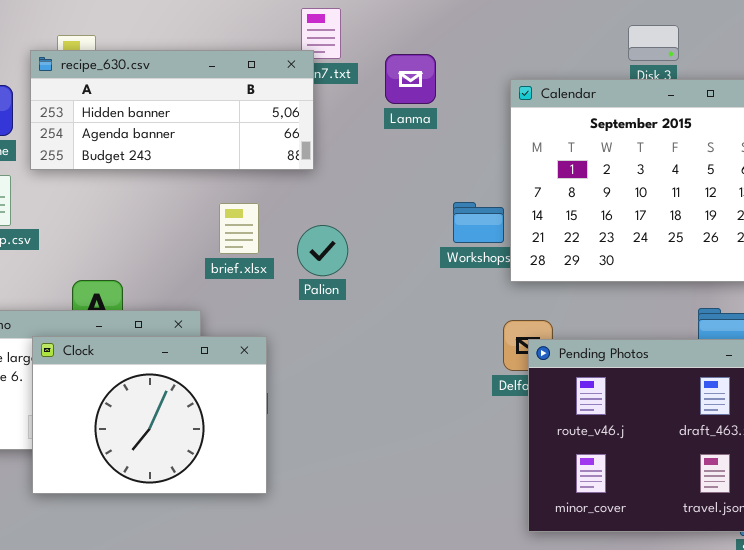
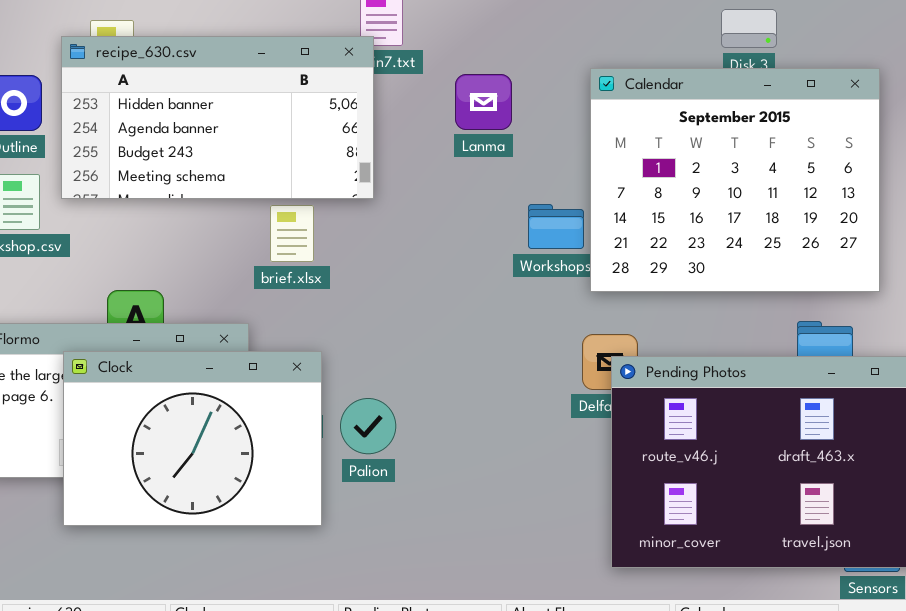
recipe_630.csv: [30,50,314,170] -> [61,36,374,199], resized
Lanma: [385,54,436,104] -> [455,74,512,130], moved
Palion: [297,225,348,276] -> [340,398,396,454], moved

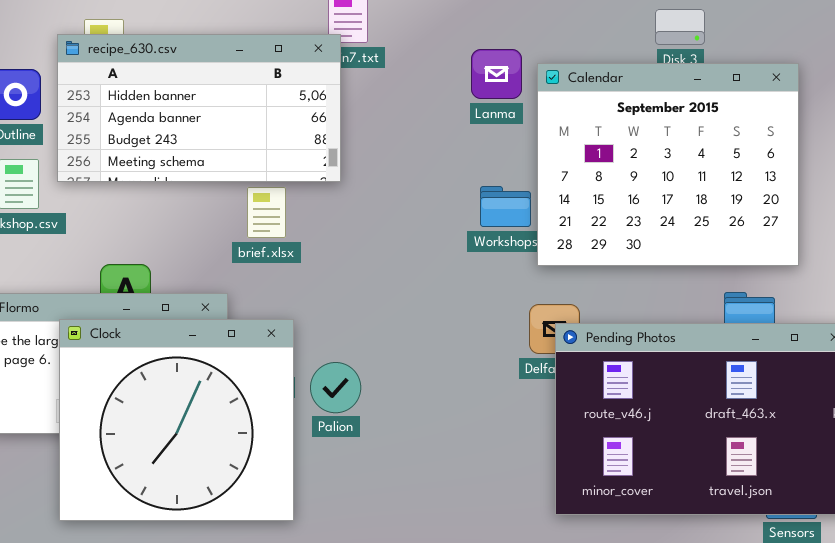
Lanma: [455,74,512,130] -> [471,49,522,99], moved
Clock: [63,351,322,526] -> [59,319,294,521], resized

